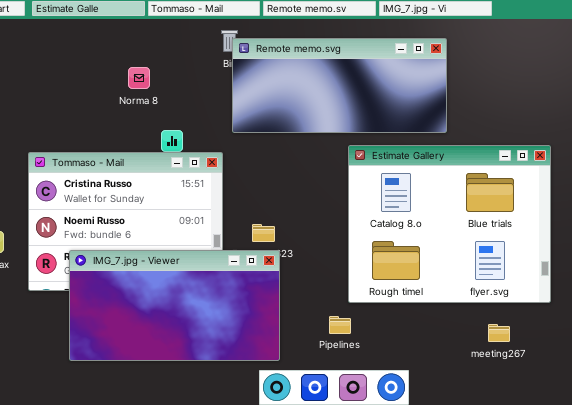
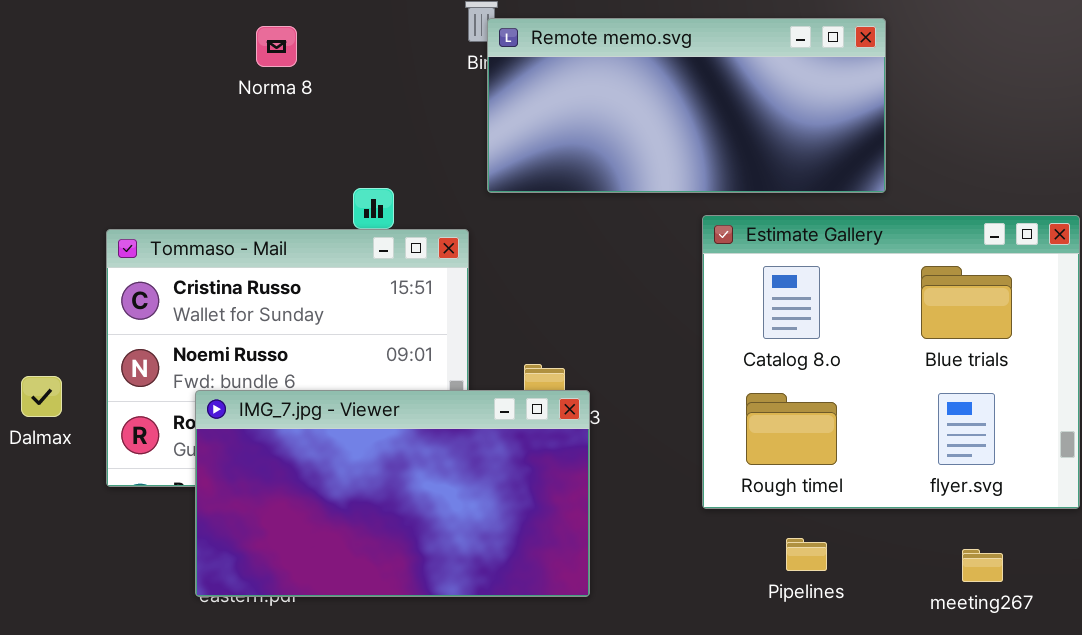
Norma 8: [128,67,150,89] -> [256,26,297,67], moved
IMG_7.jpg - Viewer: [69,250,280,361] -> [195,390,590,597], moved
Pipelines: [329,316,351,334] -> [786,538,827,571], moved

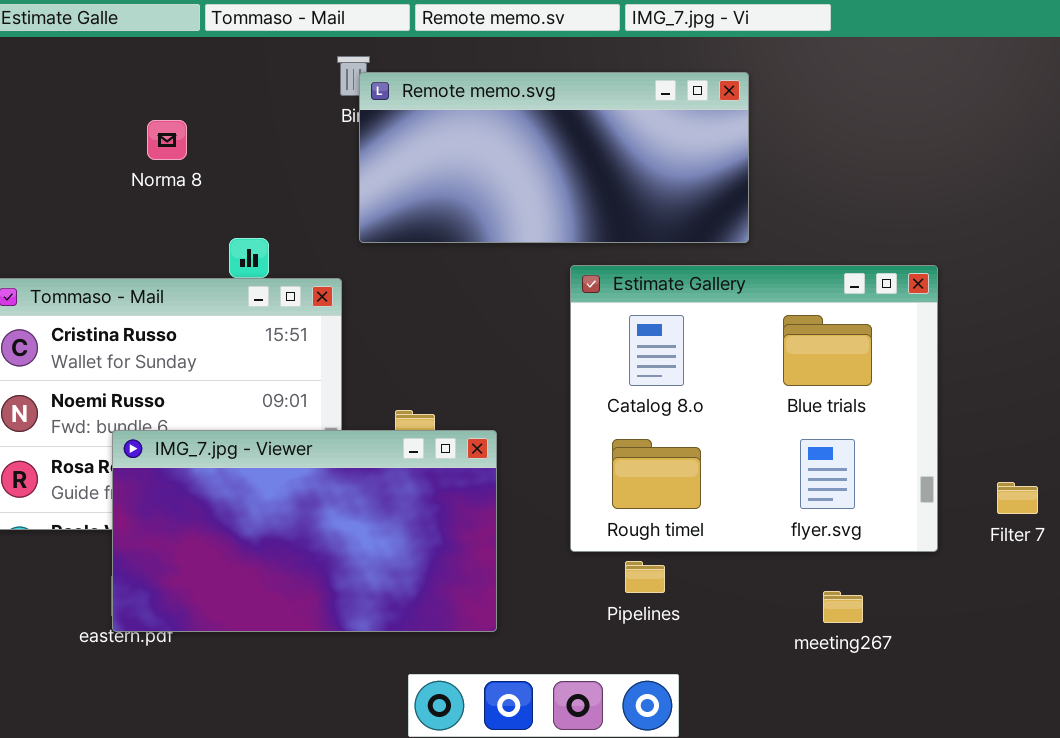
Norma 8: [256,26,297,67] -> [147,120,187,160], moved
IMG_7.jpg - Viewer: [195,390,590,597] -> [112,430,497,632], moved
Pipelines: [786,538,827,571] -> [625,561,665,593], moved

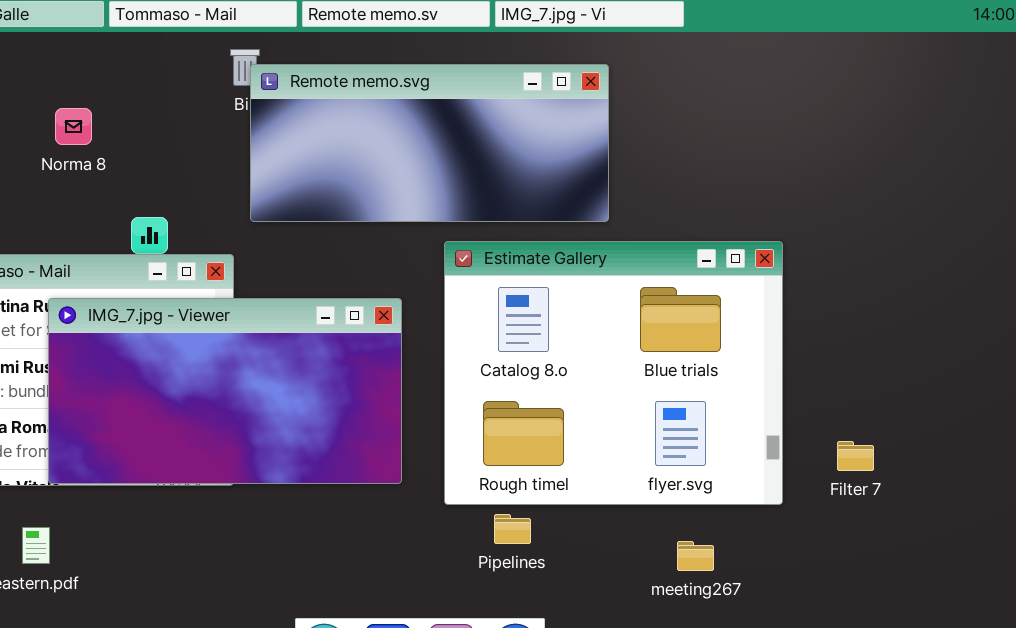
IMG_7.jpg - Viewer: [112,430,497,632] -> [48,298,402,484], moved

